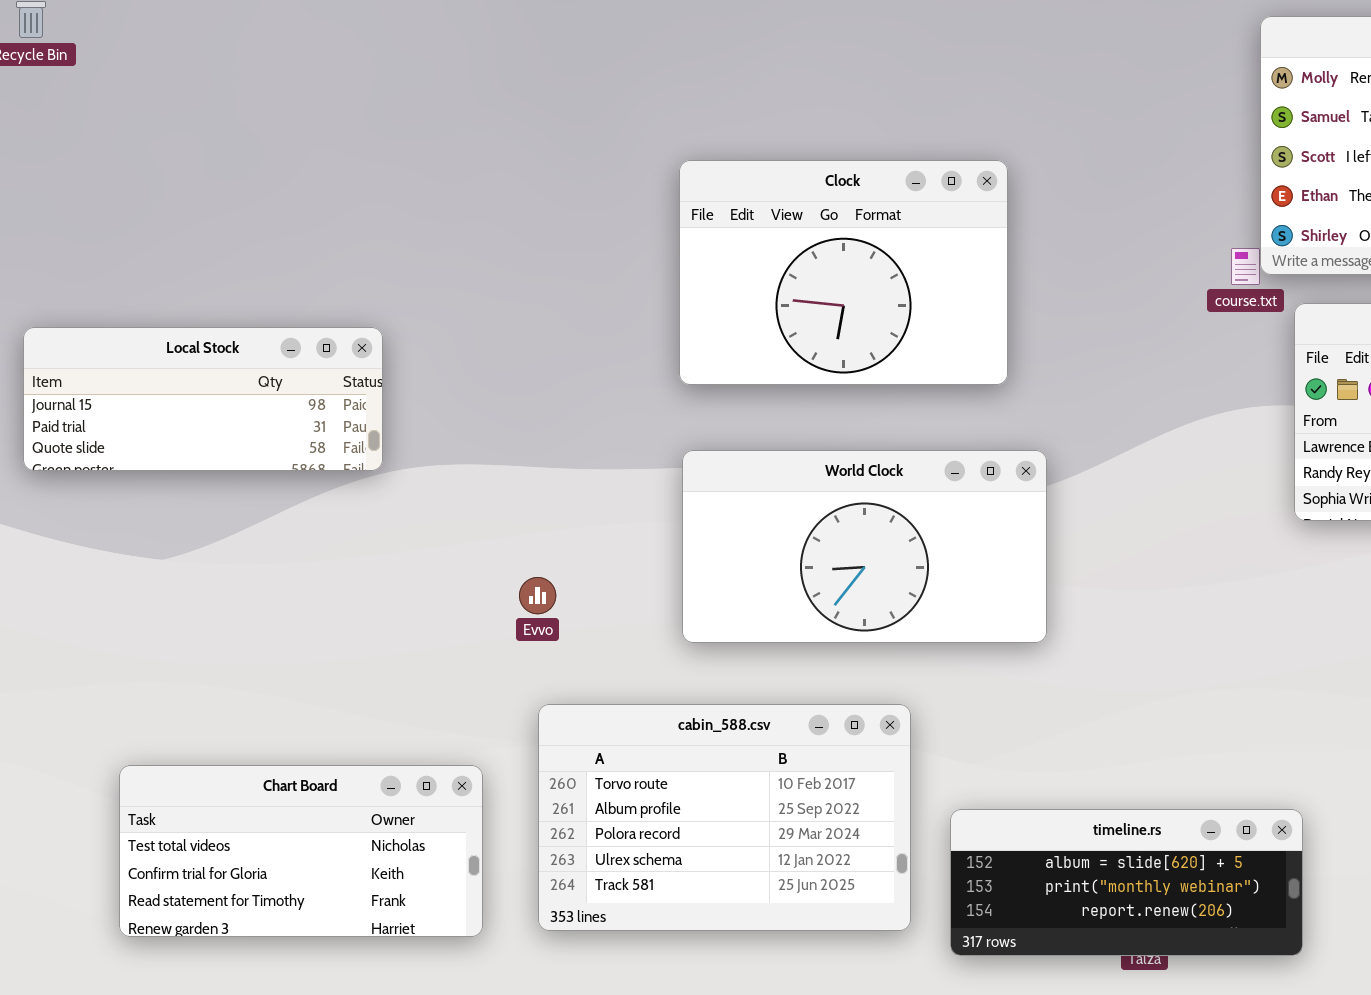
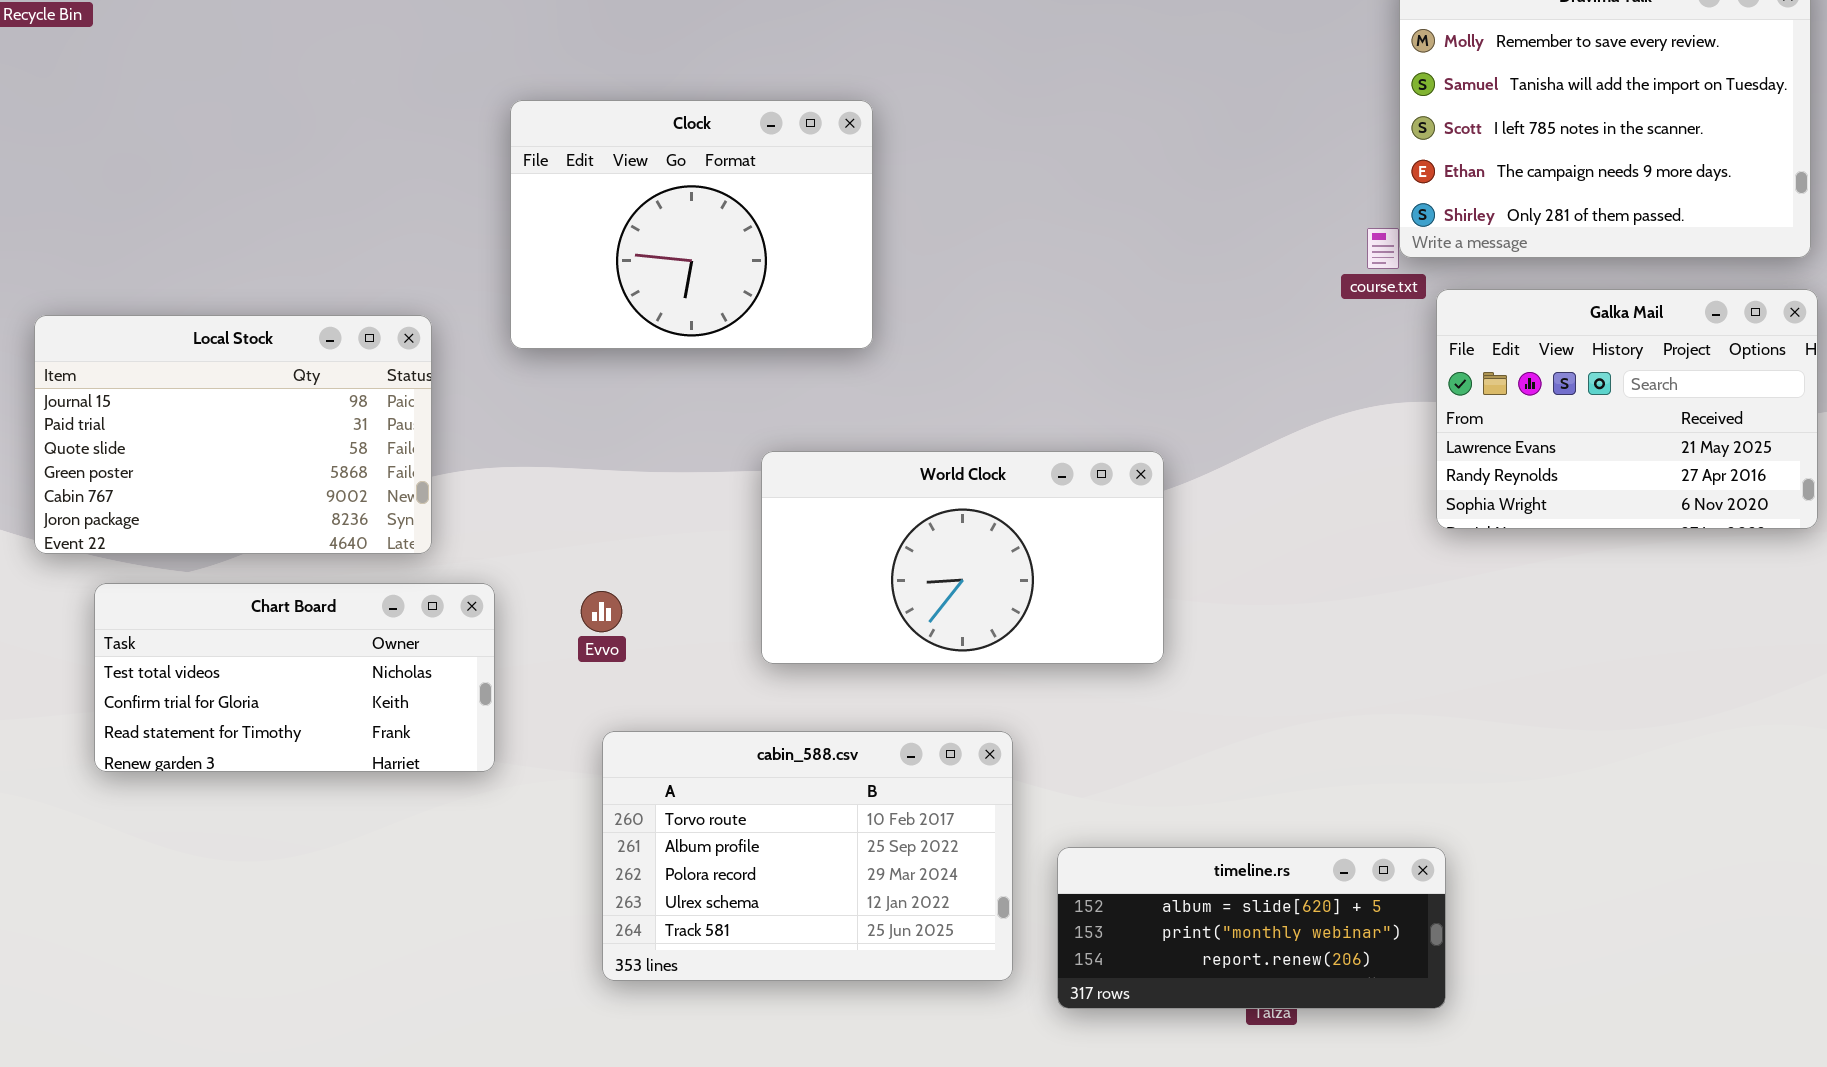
Clock: [679,160,1008,385] -> [510,100,873,349], moved
Local Stock: [23,327,383,471] -> [34,315,432,554], resized
Chart Board: [119,765,483,937] -> [94,583,495,772], moved

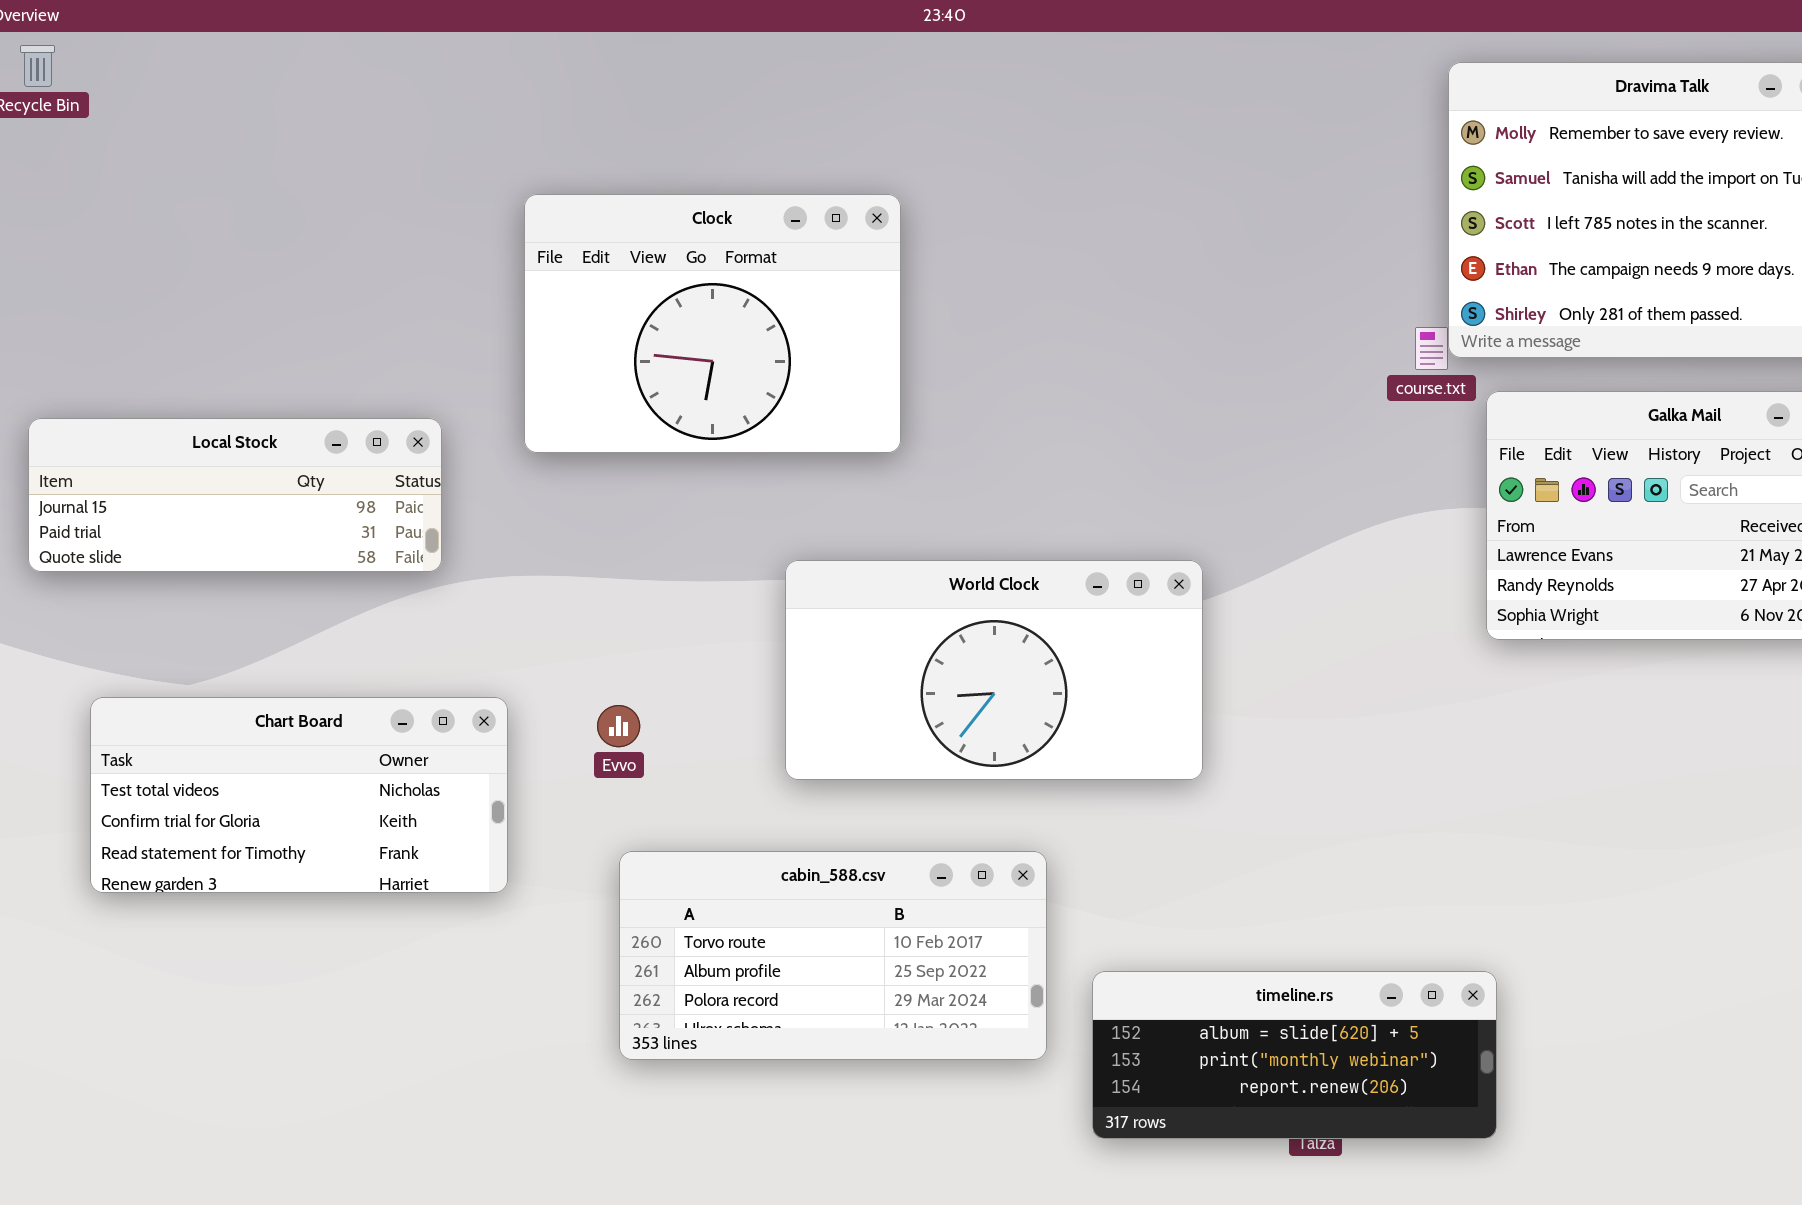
Local Stock: [34,315,432,554] -> [28,418,442,572], resized
cabin_588.csv: [602,731,1013,981] -> [619,851,1047,1060], resized

